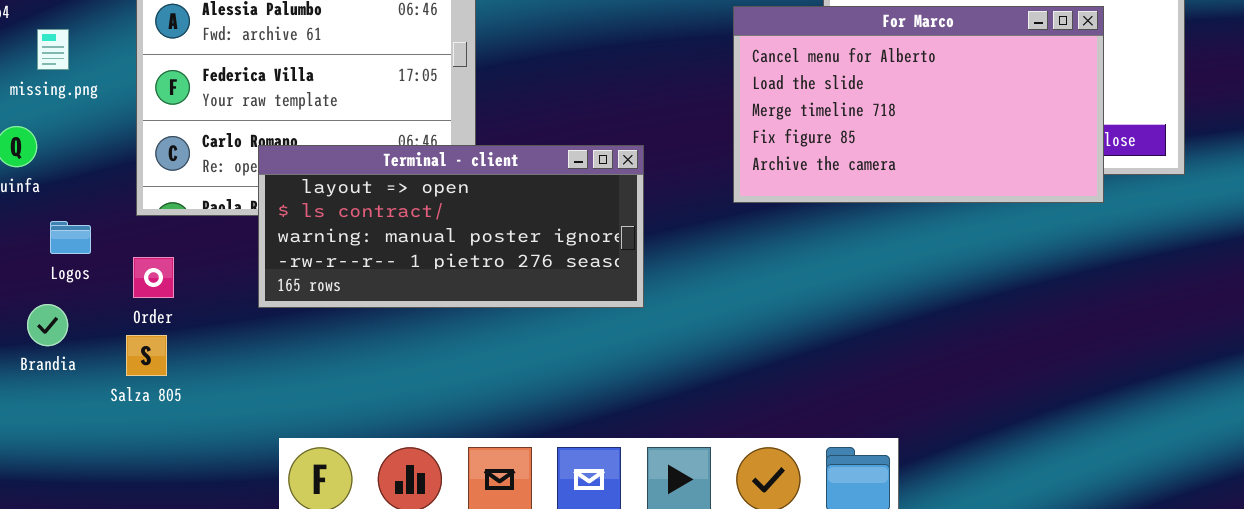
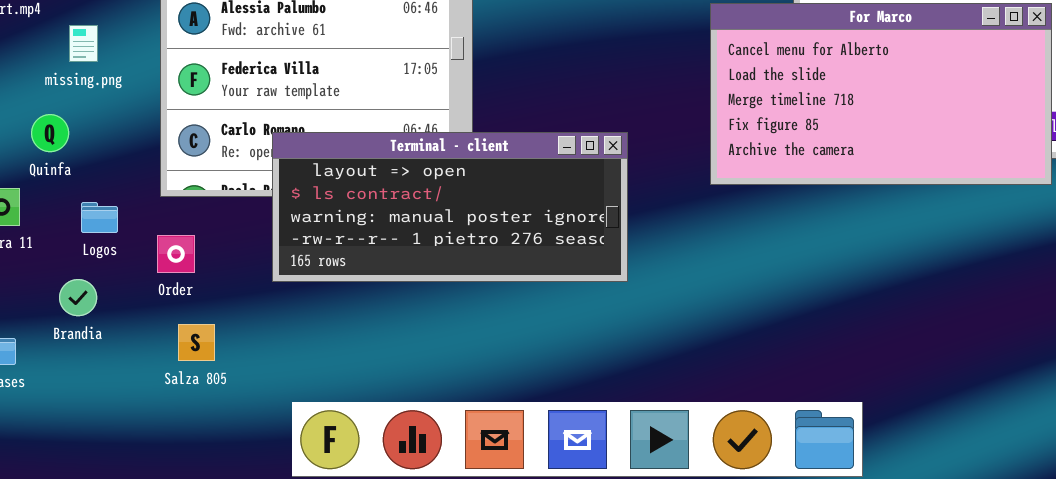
Salza 805: [126,335,167,376] -> [178,324,215,361], moved

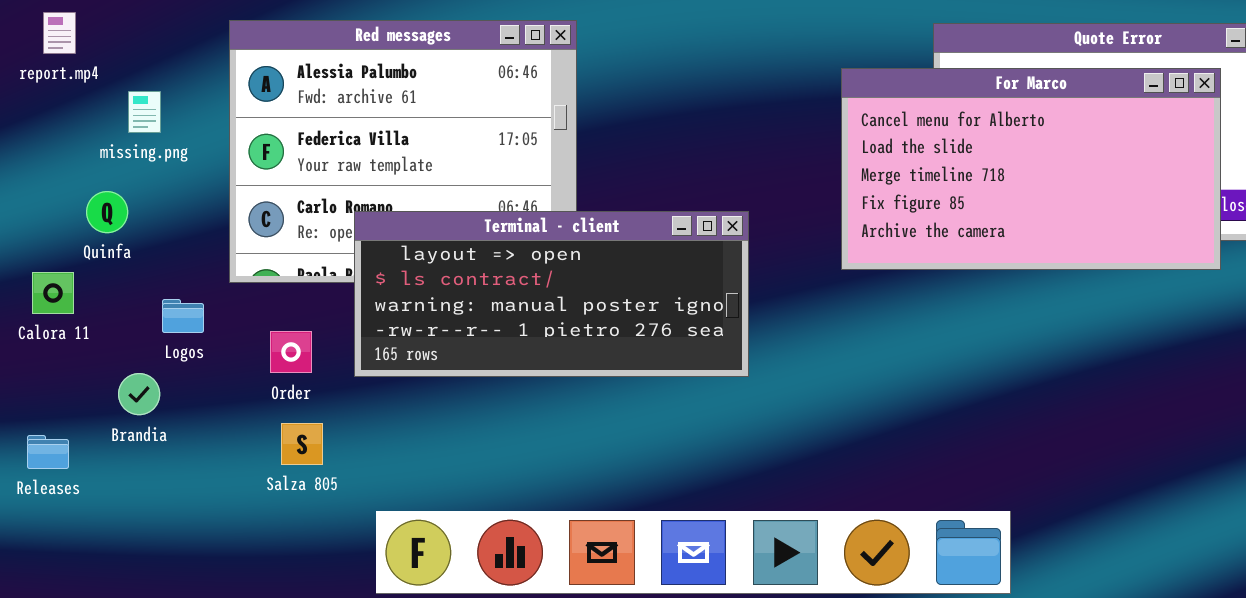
Logos: [81,202,118,233] -> [162,299,204,333], moved
Order: [157,235,195,273] -> [270,331,312,373], moved
Salza 805: [178,324,215,361] -> [281,423,323,465], moved

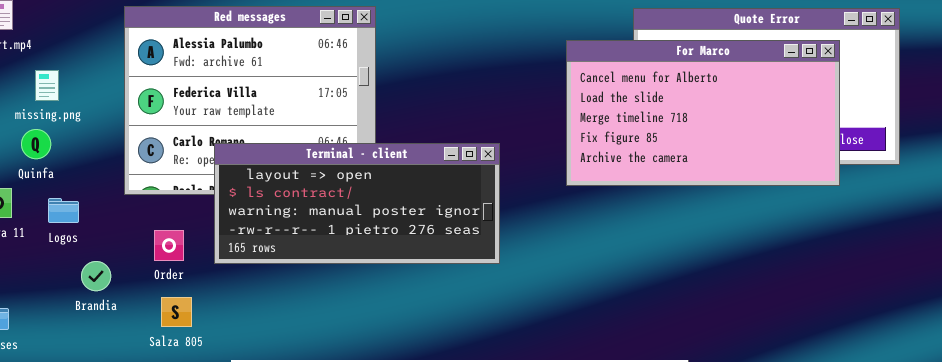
missing.png: [128,91,161,133] -> [35,70,59,101], moved
Logos: [162,299,204,333] -> [48,198,79,223], moved
Brandia: [118,373,160,415] -> [81,261,111,291], moved

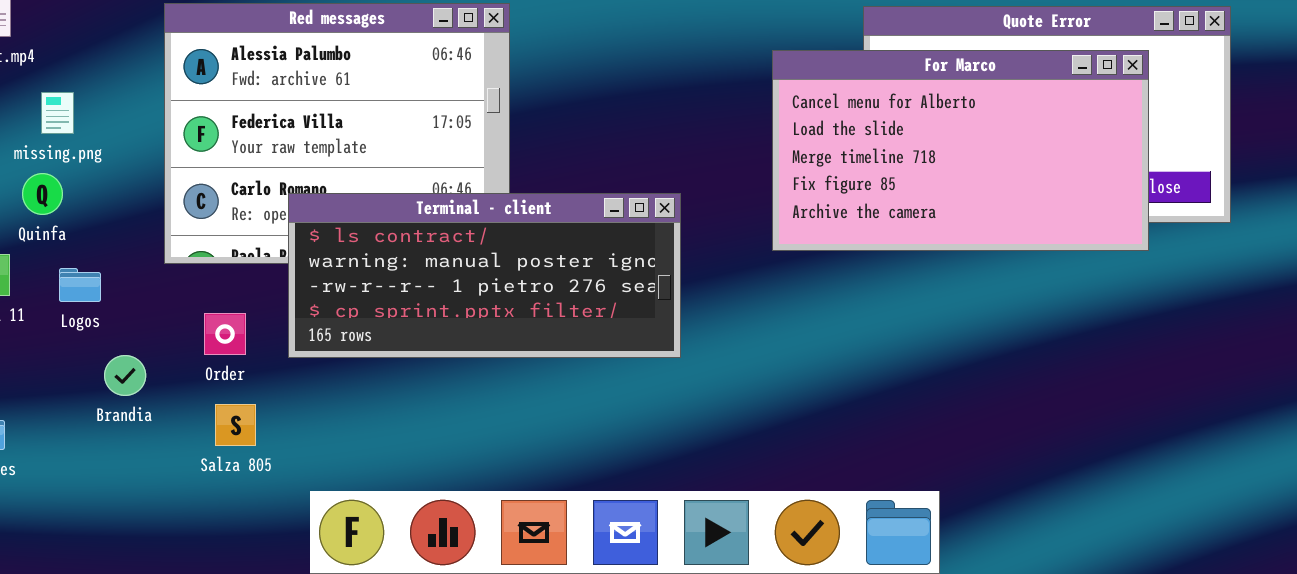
Terminal - client: [214,143,500,264] -> [288,193,681,358], scrolled down 1 row

